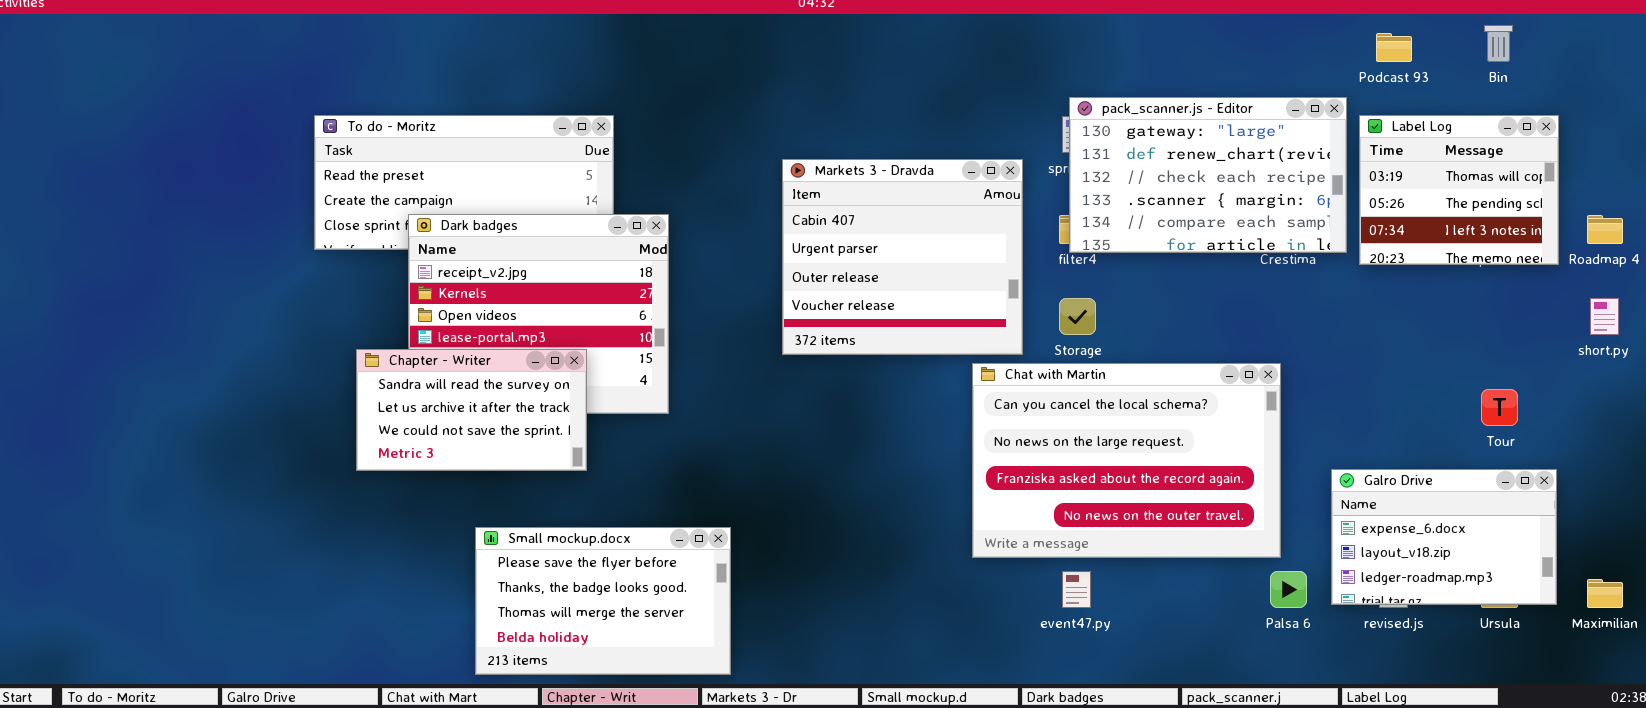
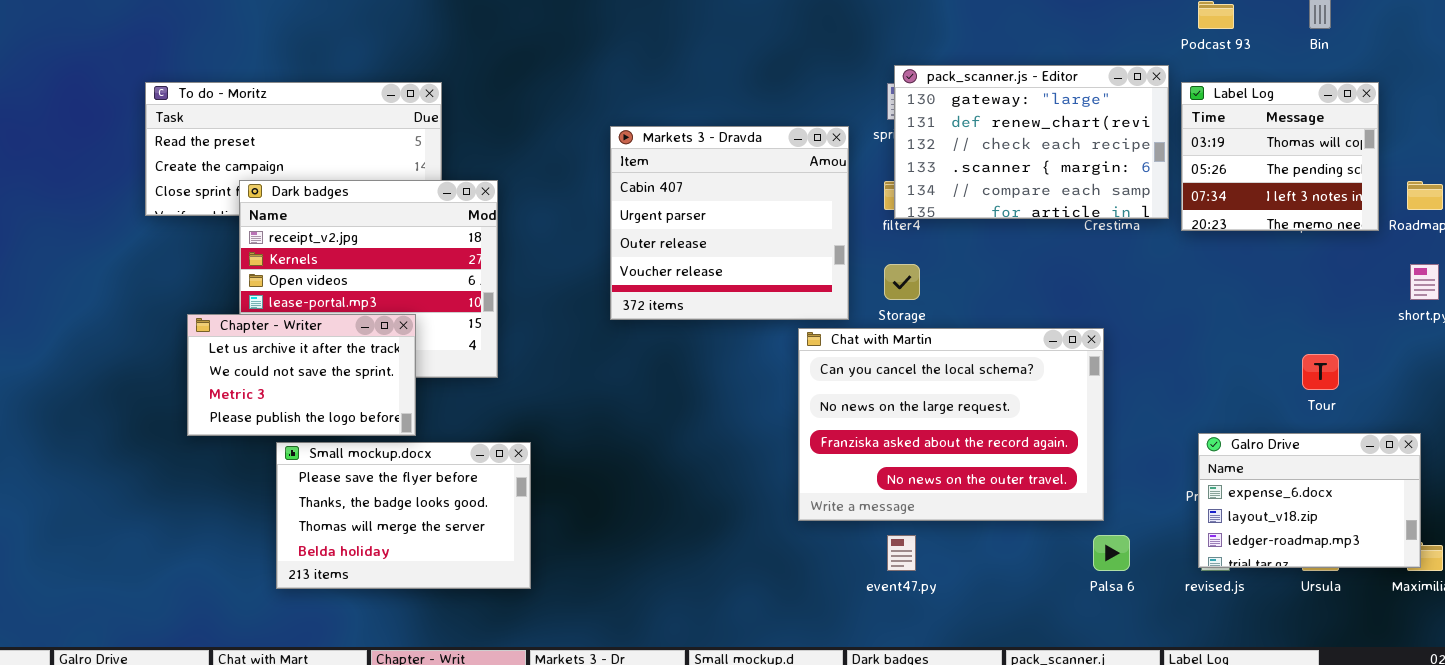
Chapter - Writer: [356,349,587,471] -> [187,314,416,436], scrolled down 1 row
Galro Drive: [1331,469,1557,605] -> [1198,433,1421,568], moved
Small mockup.docx: [475,527,731,675] -> [276,442,531,589], moved

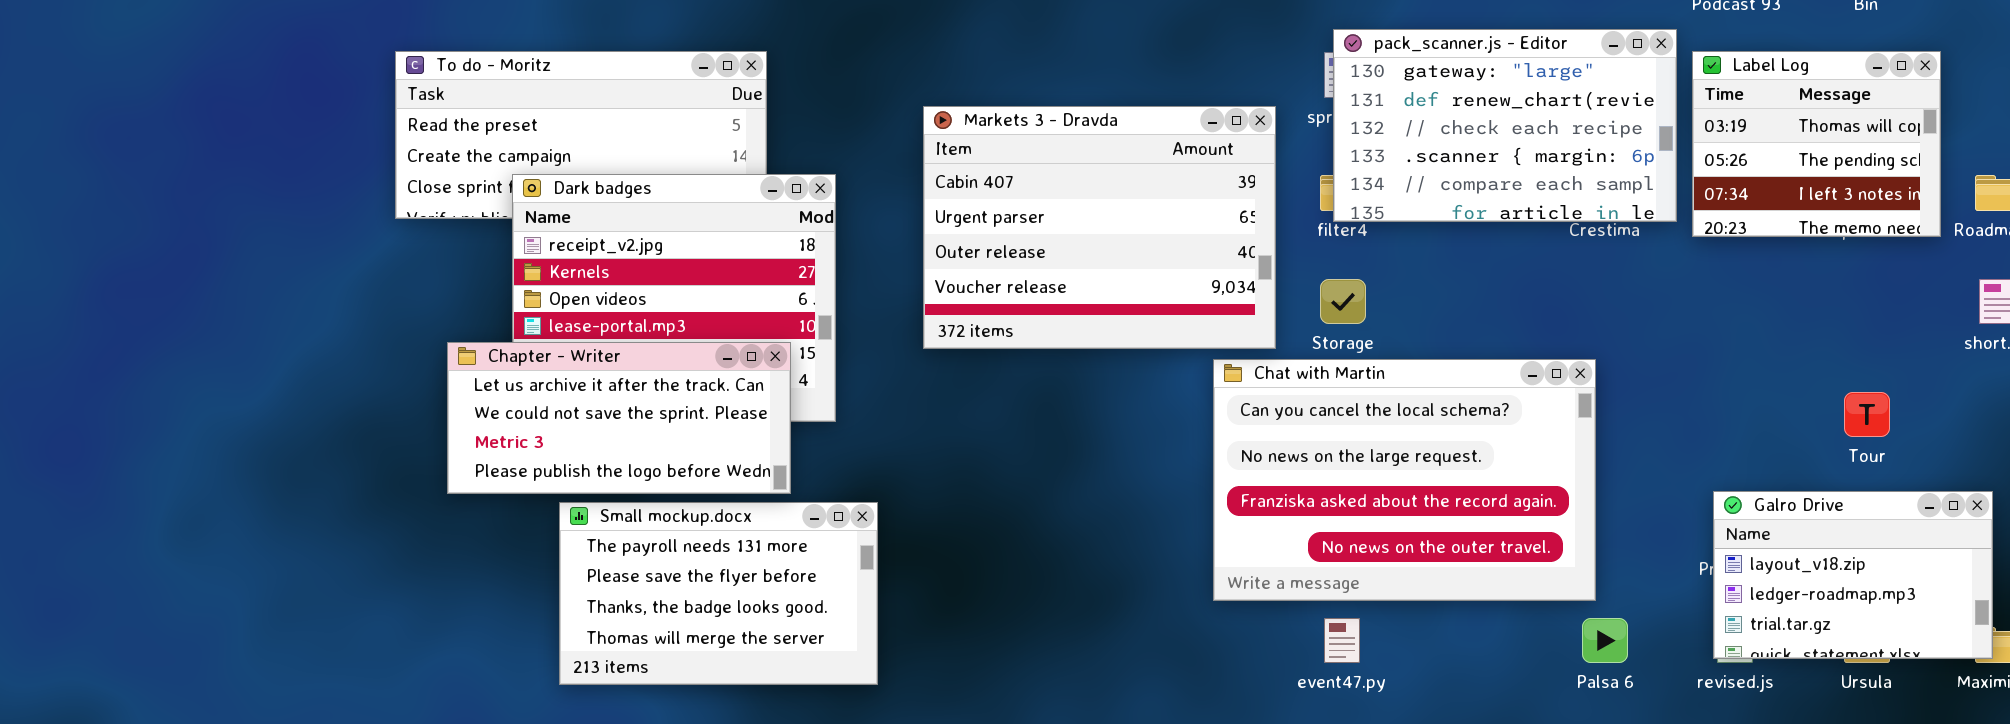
Markets 3 - Dravda: [610,126,849,320] -> [923,106,1276,349], resized
Chapter - Writer: [187,314,416,436] -> [447,342,791,494], resized
Galro Drive: [1198,433,1421,568] -> [1713,491,1993,659], scrolled down 1 row
Small mockup.docx: [276,442,531,589] -> [559,502,878,685], scrolled up 1 row

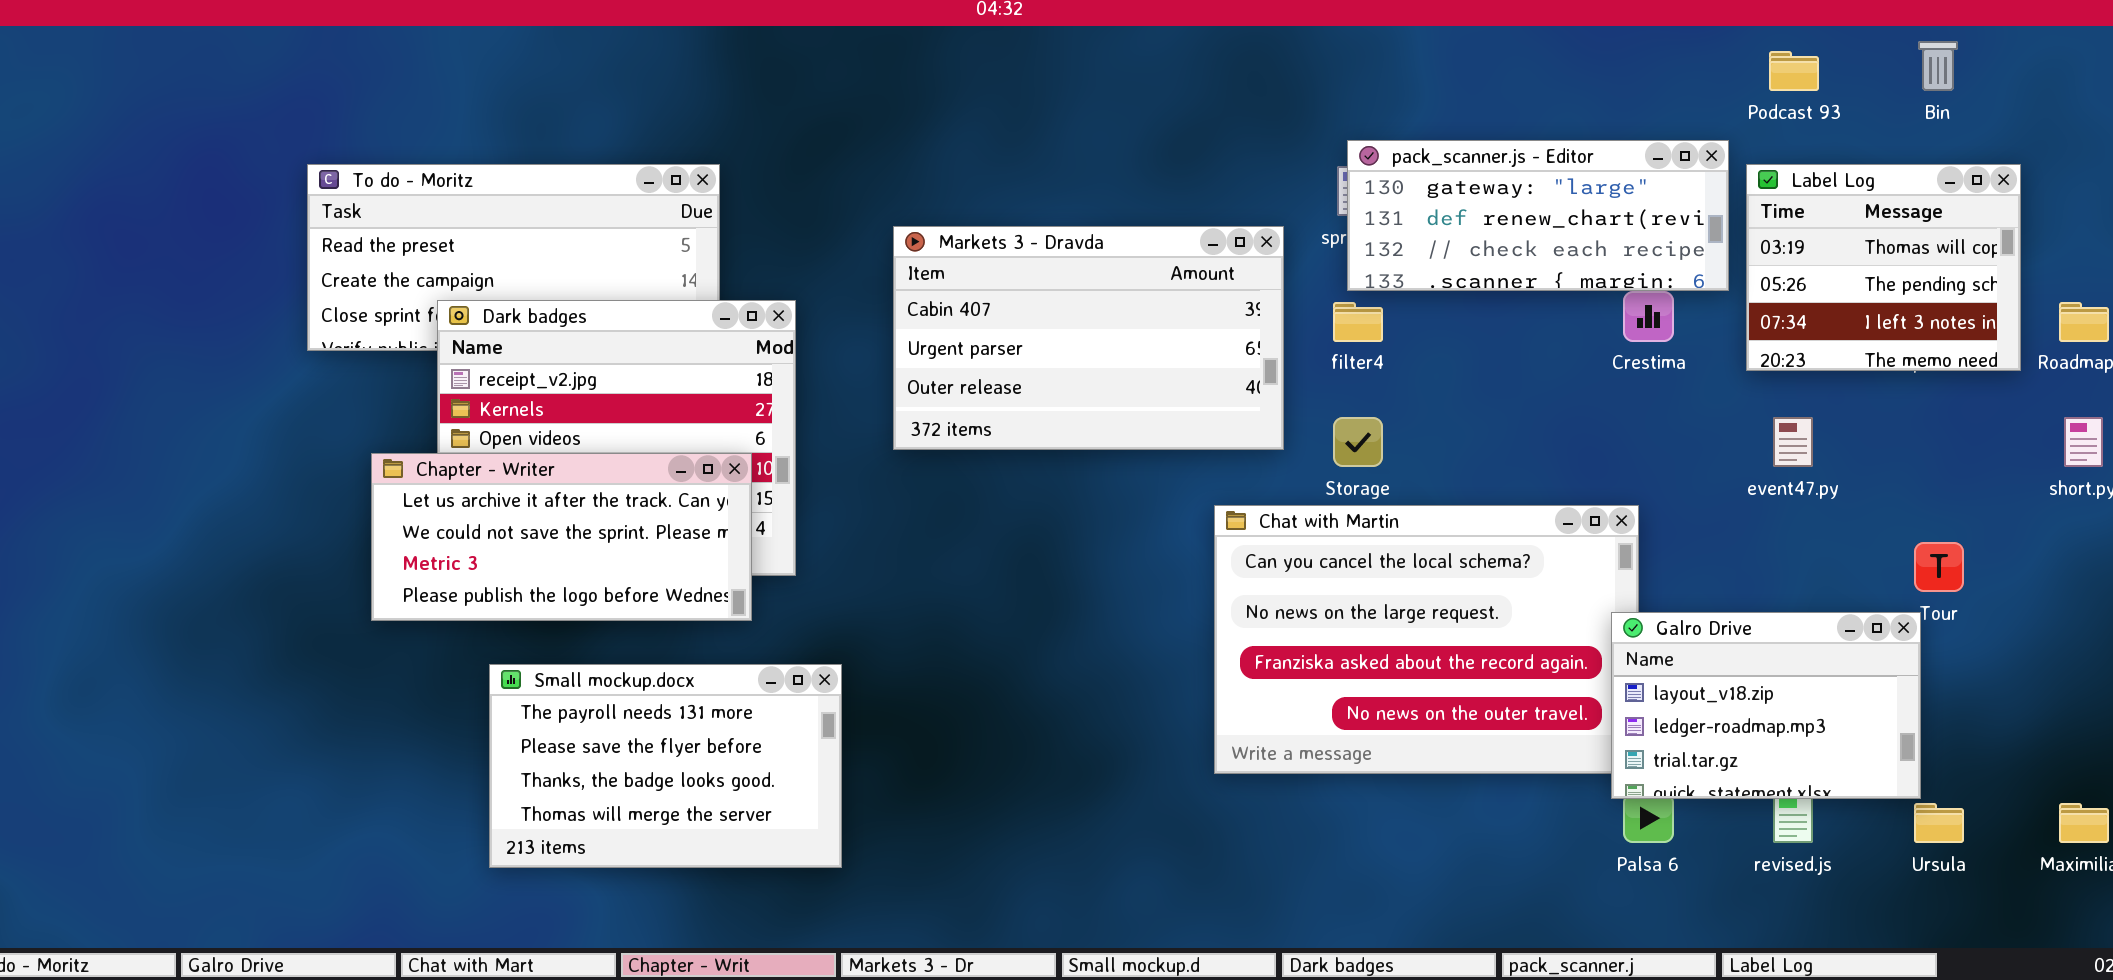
pack_scanner.js - Editor: [1333,29,1677,222] -> [1347,140,1729,291], resized
Markets 3 - Dravda: [923,106,1276,349] -> [893,226,1284,450], resized
Chapter - Writer: [447,342,791,494] -> [371,453,752,621], moved
Galro Drive: [1713,491,1993,659] -> [1611,612,1921,799], moved
event47.py: [1324,618,1360,663] -> [1773,417,1813,467], moved

